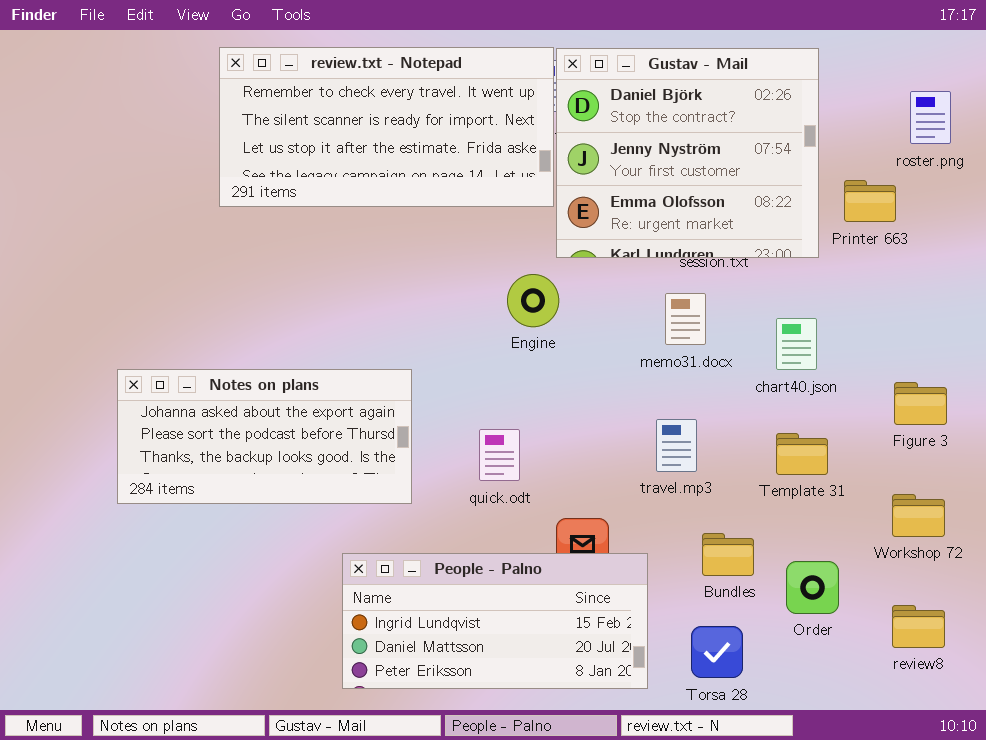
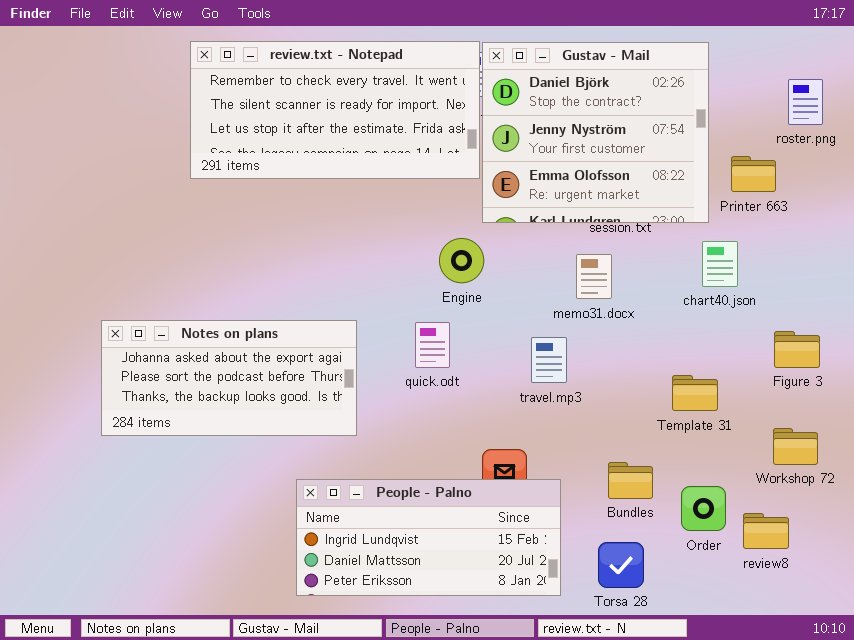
chart40.json: [776,318,817,370] -> [702,241,738,287], moved
travel.mp3: [656,419,697,472] -> [531,337,567,383], moved
quick.odt: [479,429,520,481] -> [415,322,450,368], moved
review8: [892,605,945,648] -> [743,513,789,549], moved

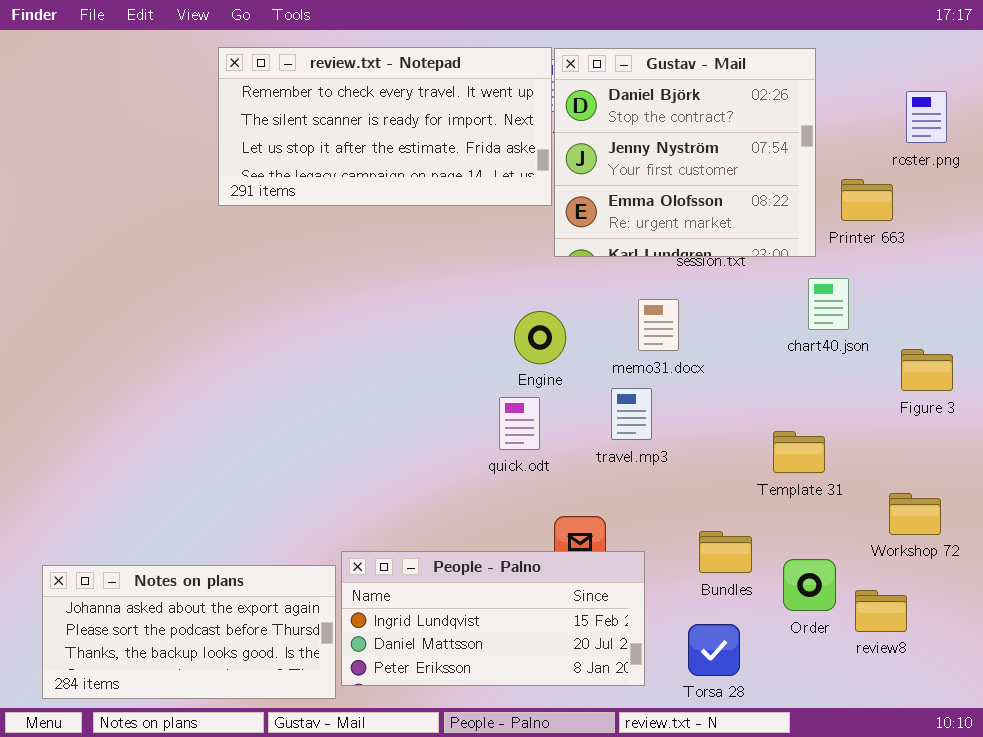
Engine: [439,238,484,283] -> [514,311,566,364], moved
memo31.docx: [576,254,612,299] -> [638,299,679,351], moved
Notes on plans: [101,320,357,436] -> [42,565,336,699], moved
quick.odt: [415,322,450,368] -> [499,397,540,450], moved
Figure 3: [774,331,820,368] -> [901,349,953,391], moved

